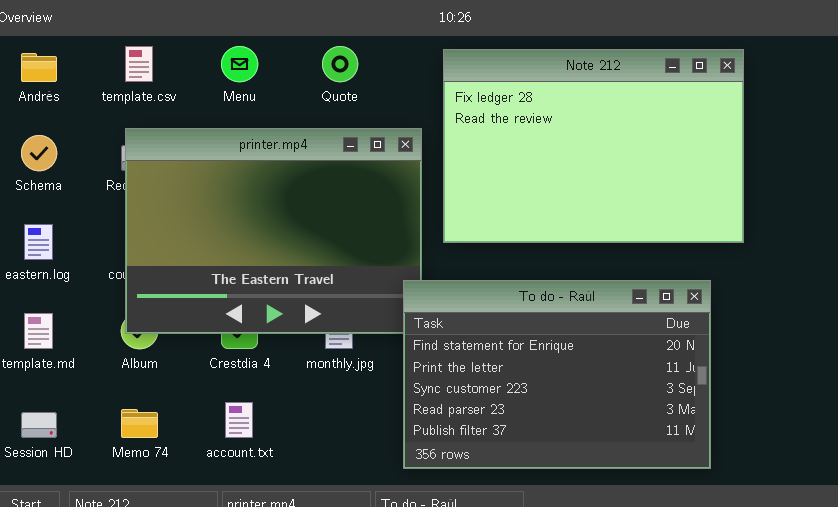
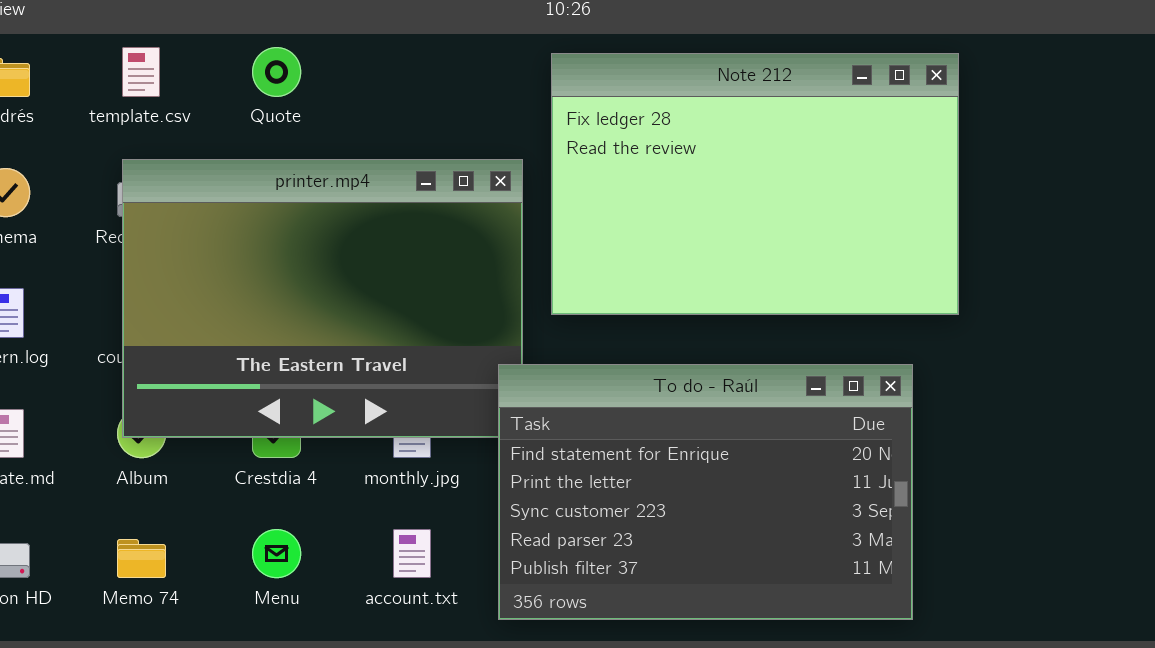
Menu: [221,46,258,82] -> [252,529,301,578], moved
Quote: [322,46,358,82] -> [252,47,301,97], moved
account.txt: [225,402,253,438] -> [393,529,431,578], moved

